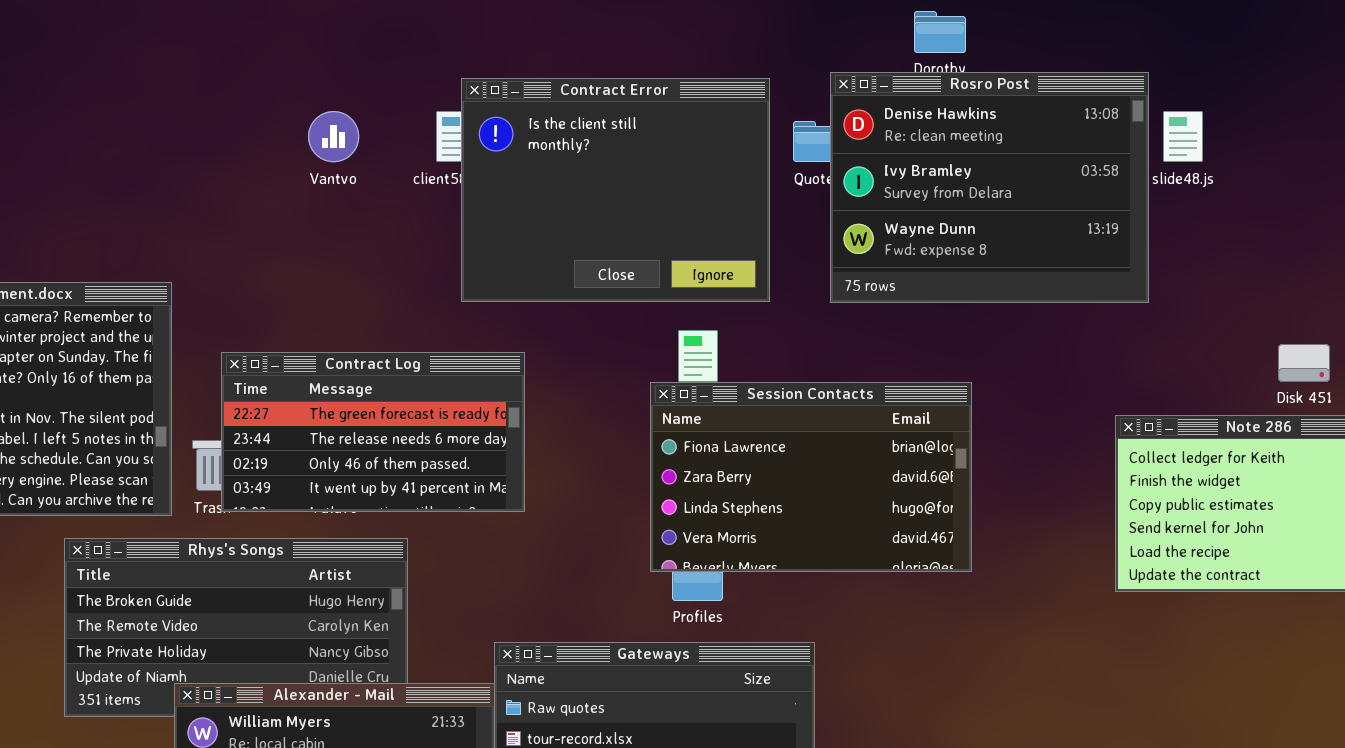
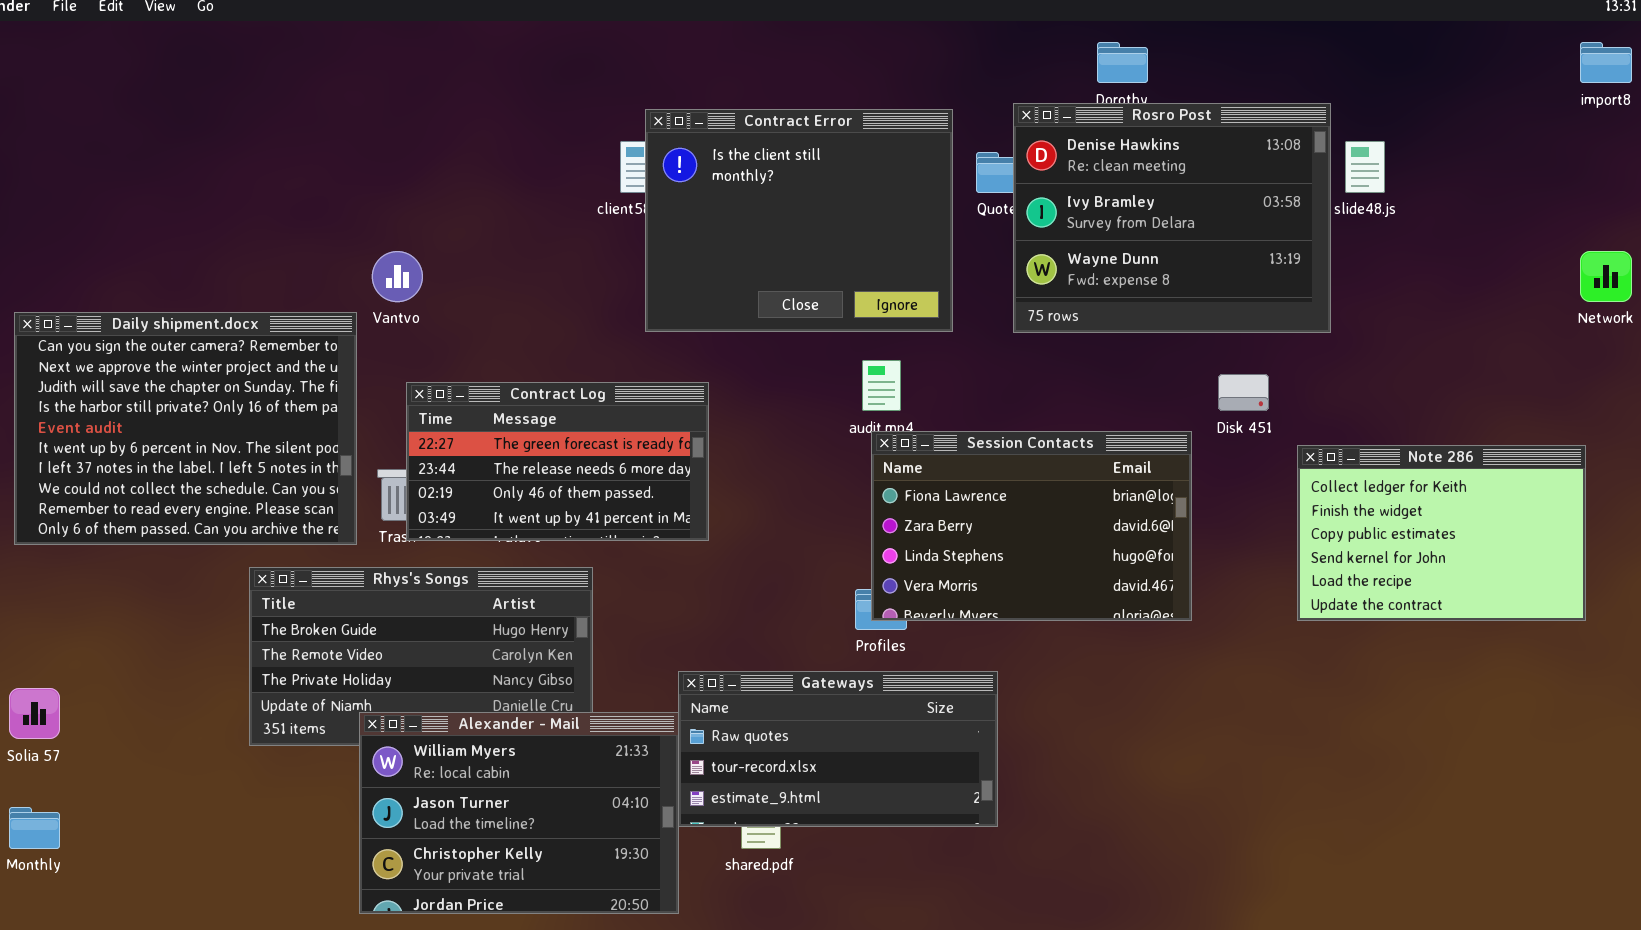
Vantvo: [308,111,359,162] -> [372,251,423,302], moved
Disk 451: [1278,344,1330,382] -> [1218,374,1269,411], moved
Session Contacts: [650,382,972,572] -> [871,431,1192,621], moved

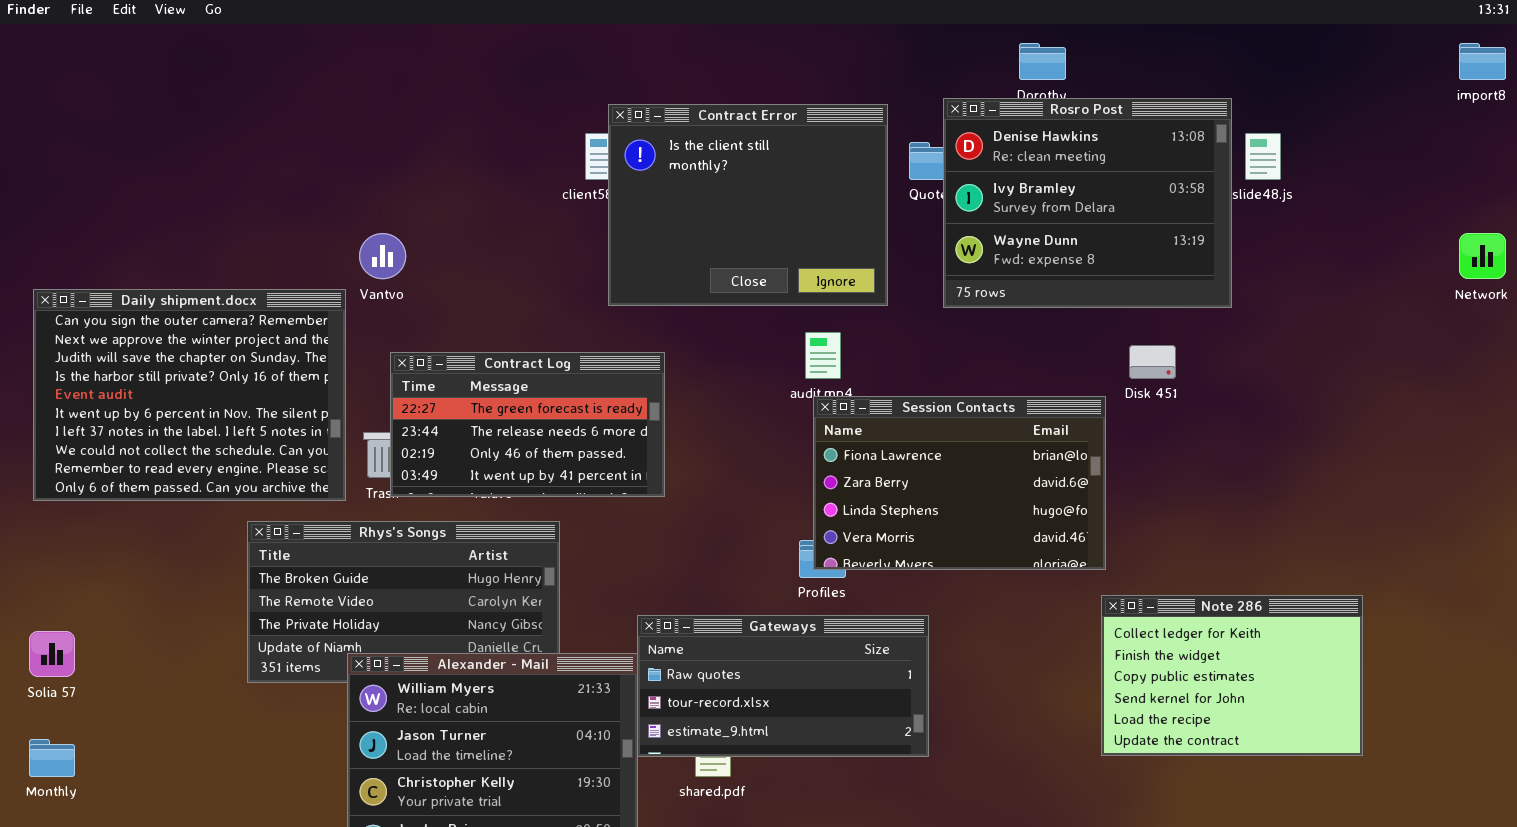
Note 286: [1297,445,1586,621] -> [1101,595,1363,756], moved

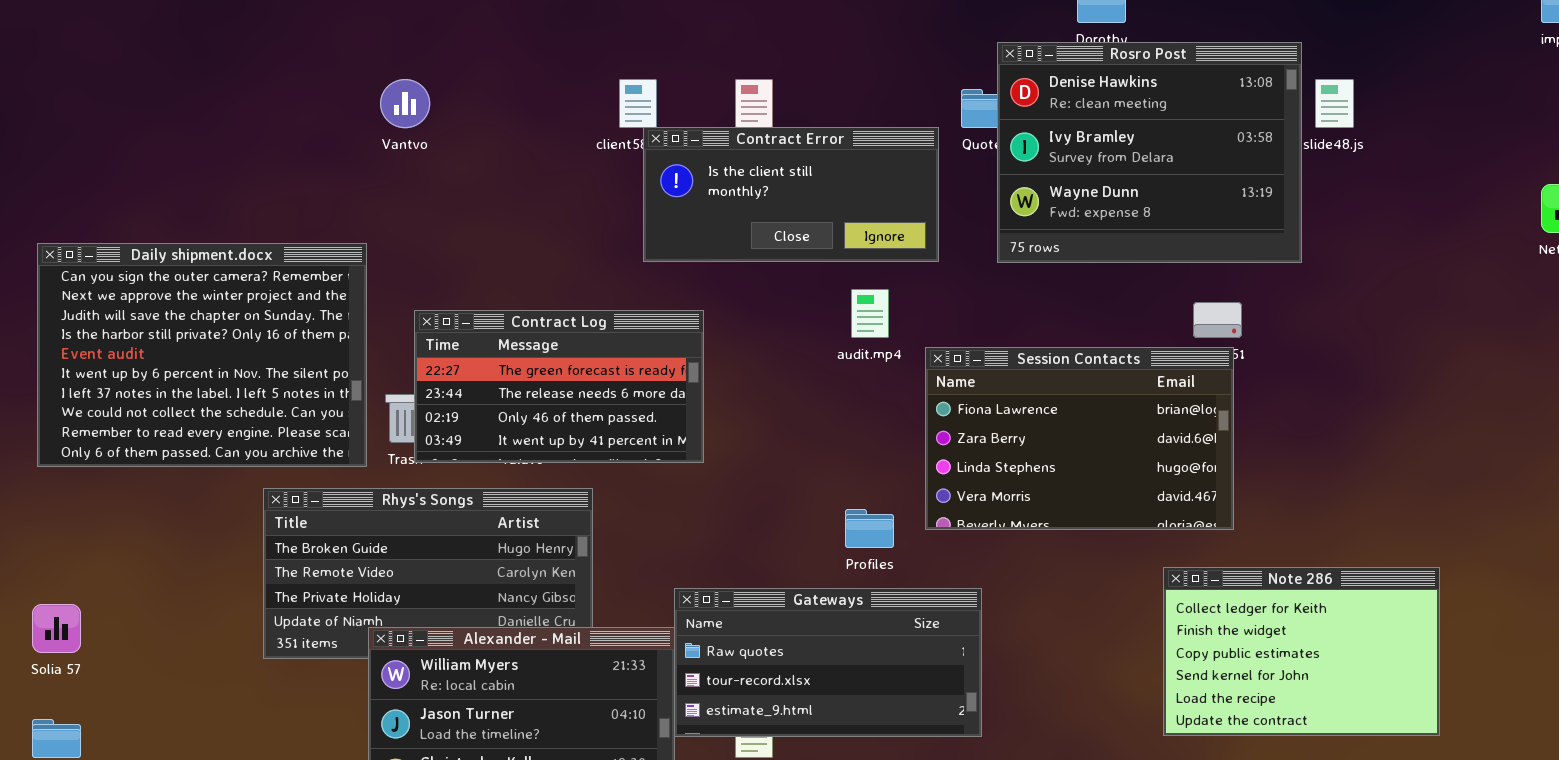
Contract Error: [608,104,888,306] -> [643,127,939,262], resized
Vantvo: [359,233,406,279] -> [380,79,430,128], moved
Session Contacts: [813,396,1106,570] -> [925,347,1234,530], moved

